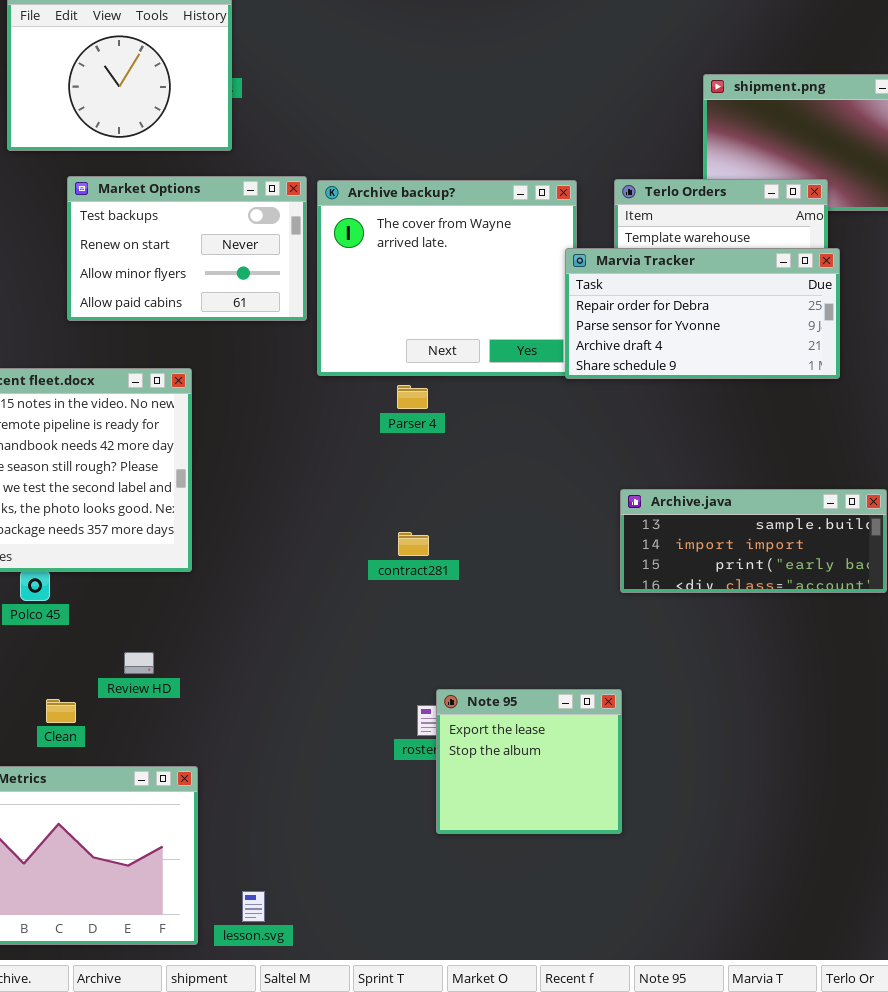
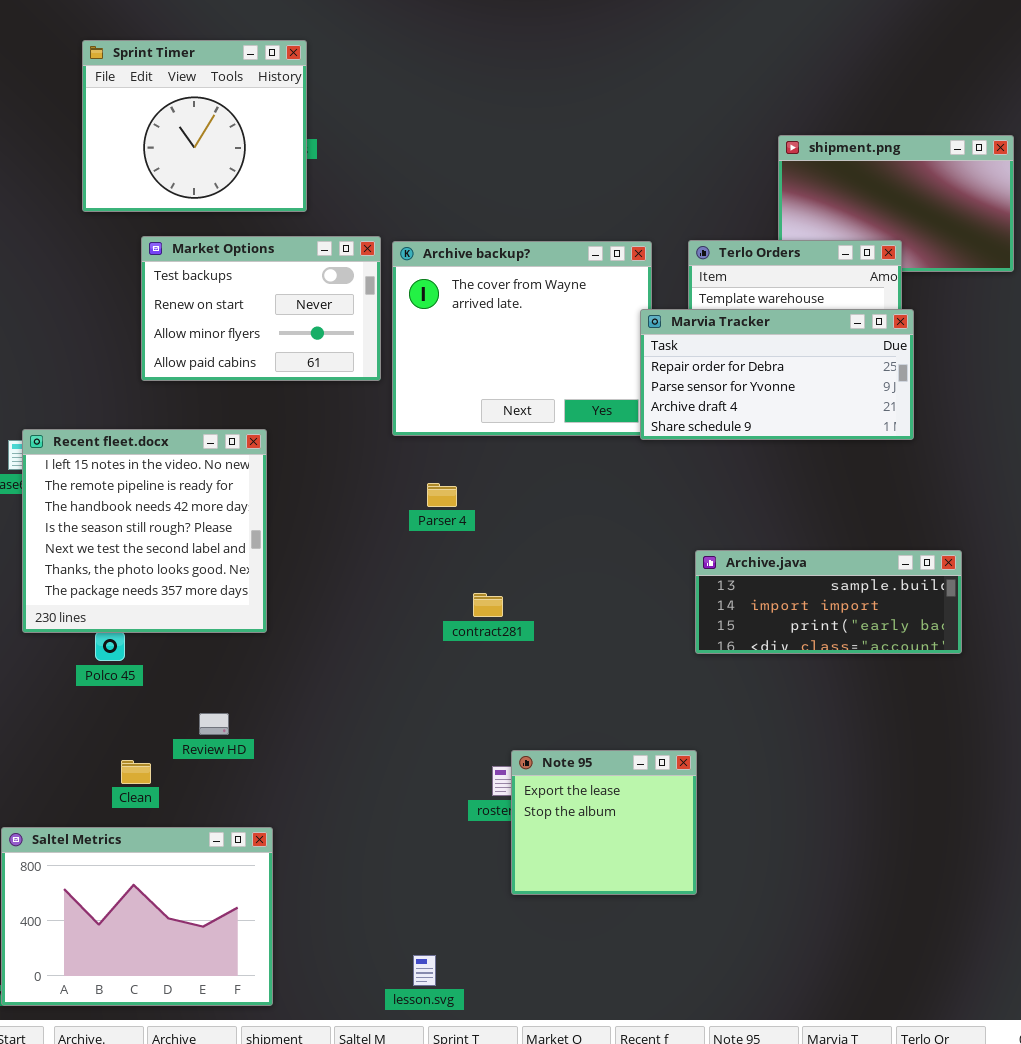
Parser 4: [397,385,428,409] -> [427,483,457,507], moved
lesson.svg: [242,891,265,922] -> [413,955,436,986], moved

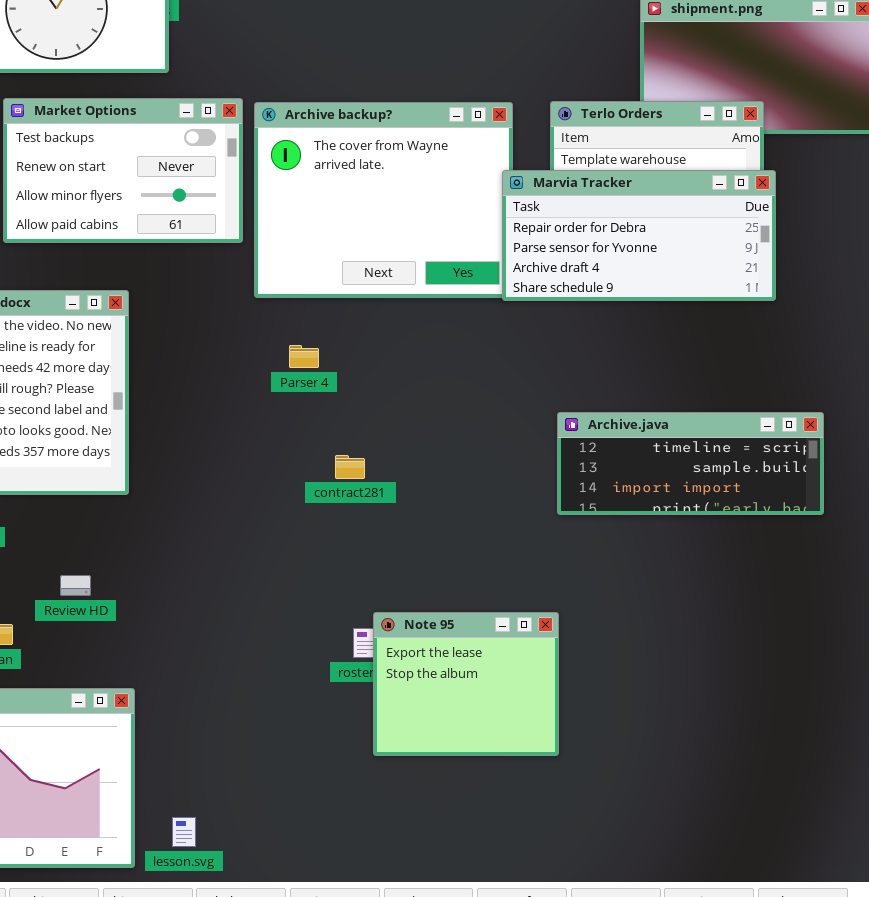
Archive.java: [695,550,962,654] -> [557,412,824,515], scrolled up 1 row
lesson.svg: [413,955,436,986] -> [172,817,196,847], moved

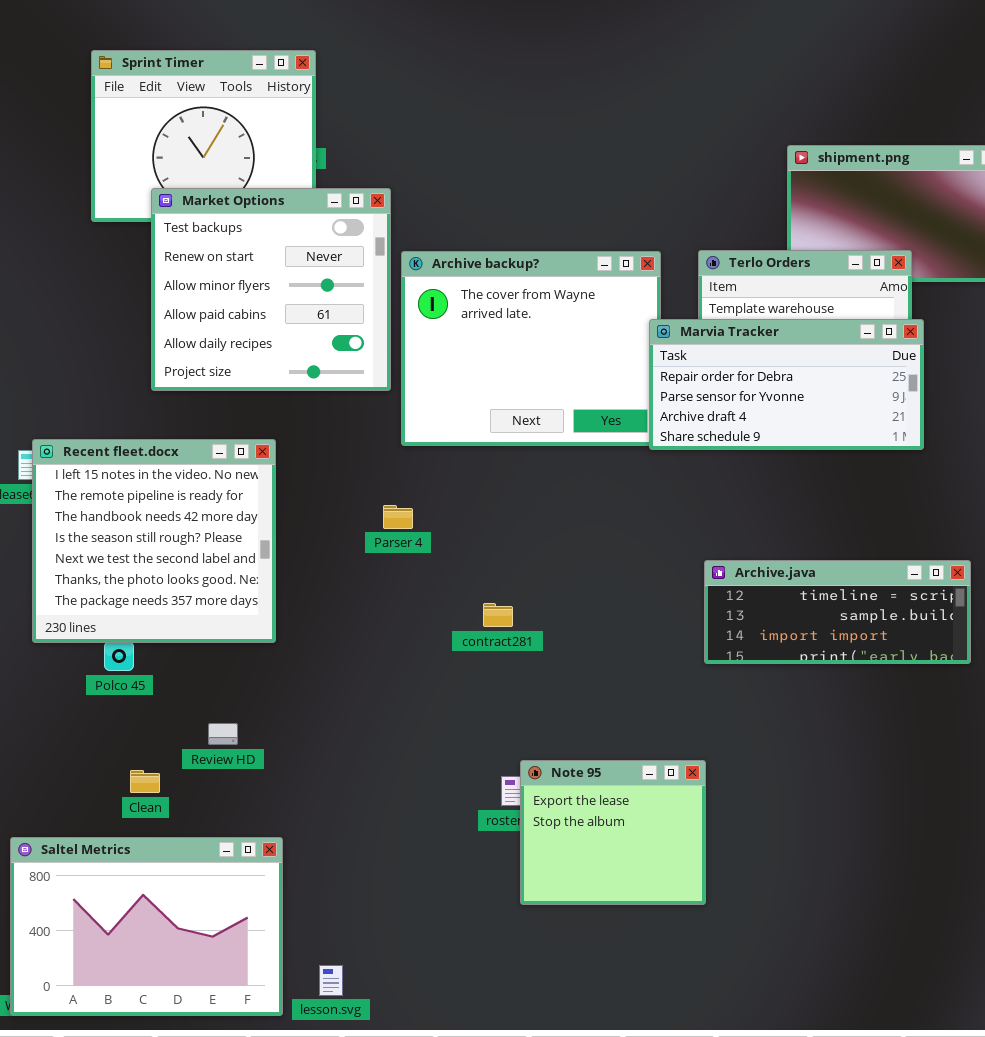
Market Options: [3,98,243,243] -> [151,188,391,391], resized
Parser 4: [289,345,319,368] -> [383,505,413,529], moved

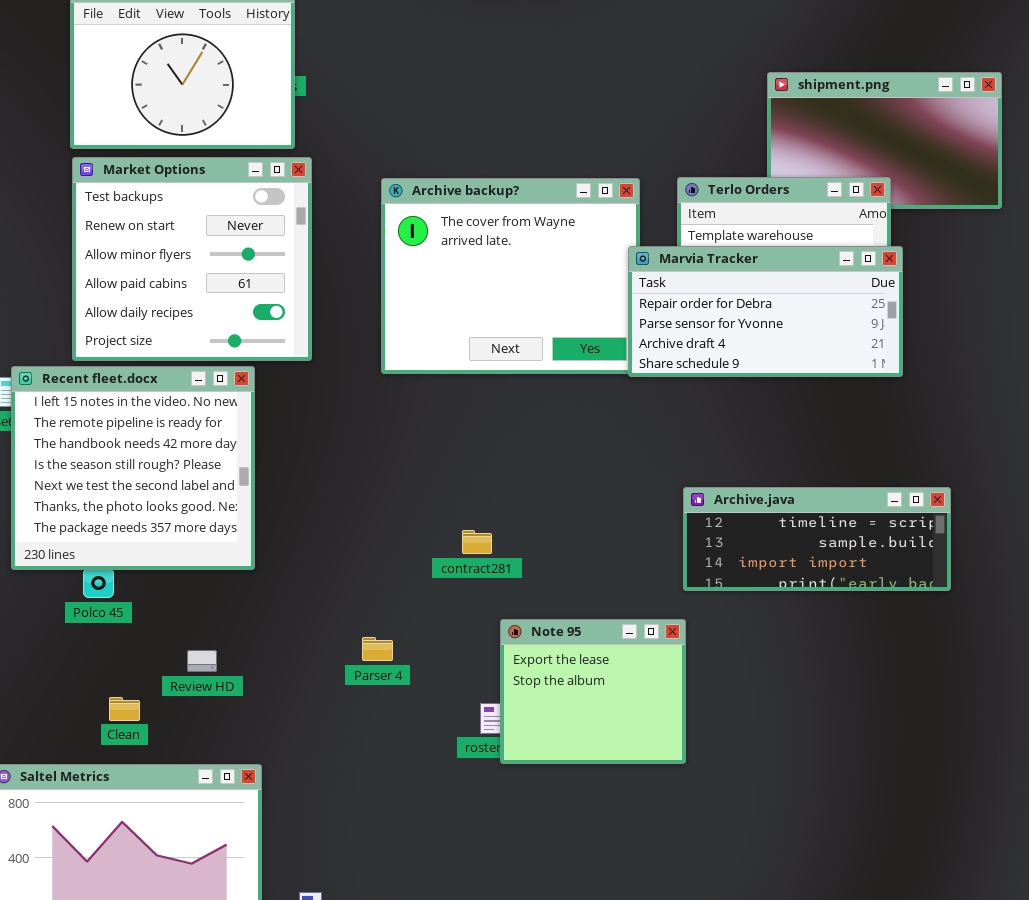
Market Options: [151,188,391,391] -> [72,157,312,361], moved
Parser 4: [383,505,413,529] -> [362,637,393,661], moved
Note 95: [520,760,706,905] -> [500,619,686,764], moved

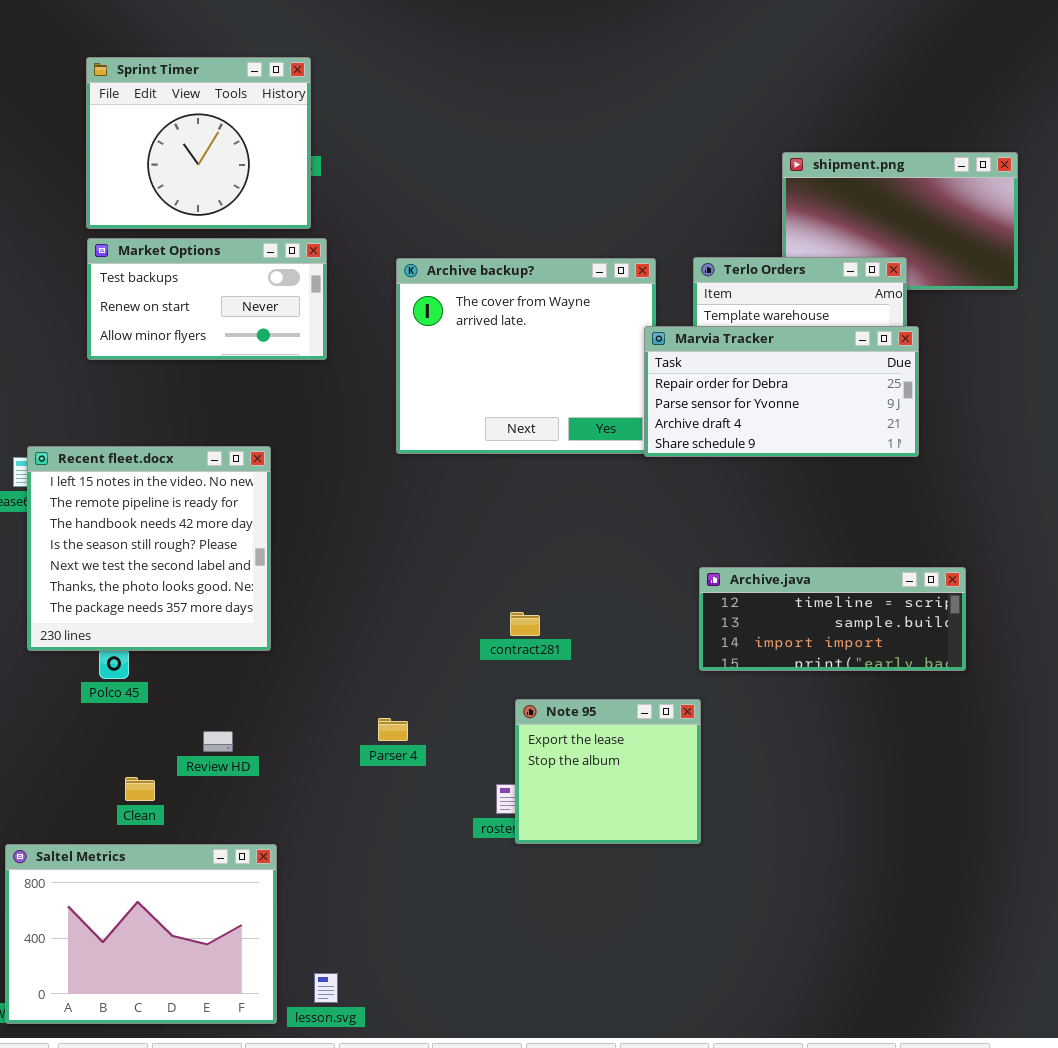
Market Options: [72,157,312,361] -> [87,238,327,360], resized
contract281: [462,530,492,554] -> [510,612,540,636], moved

